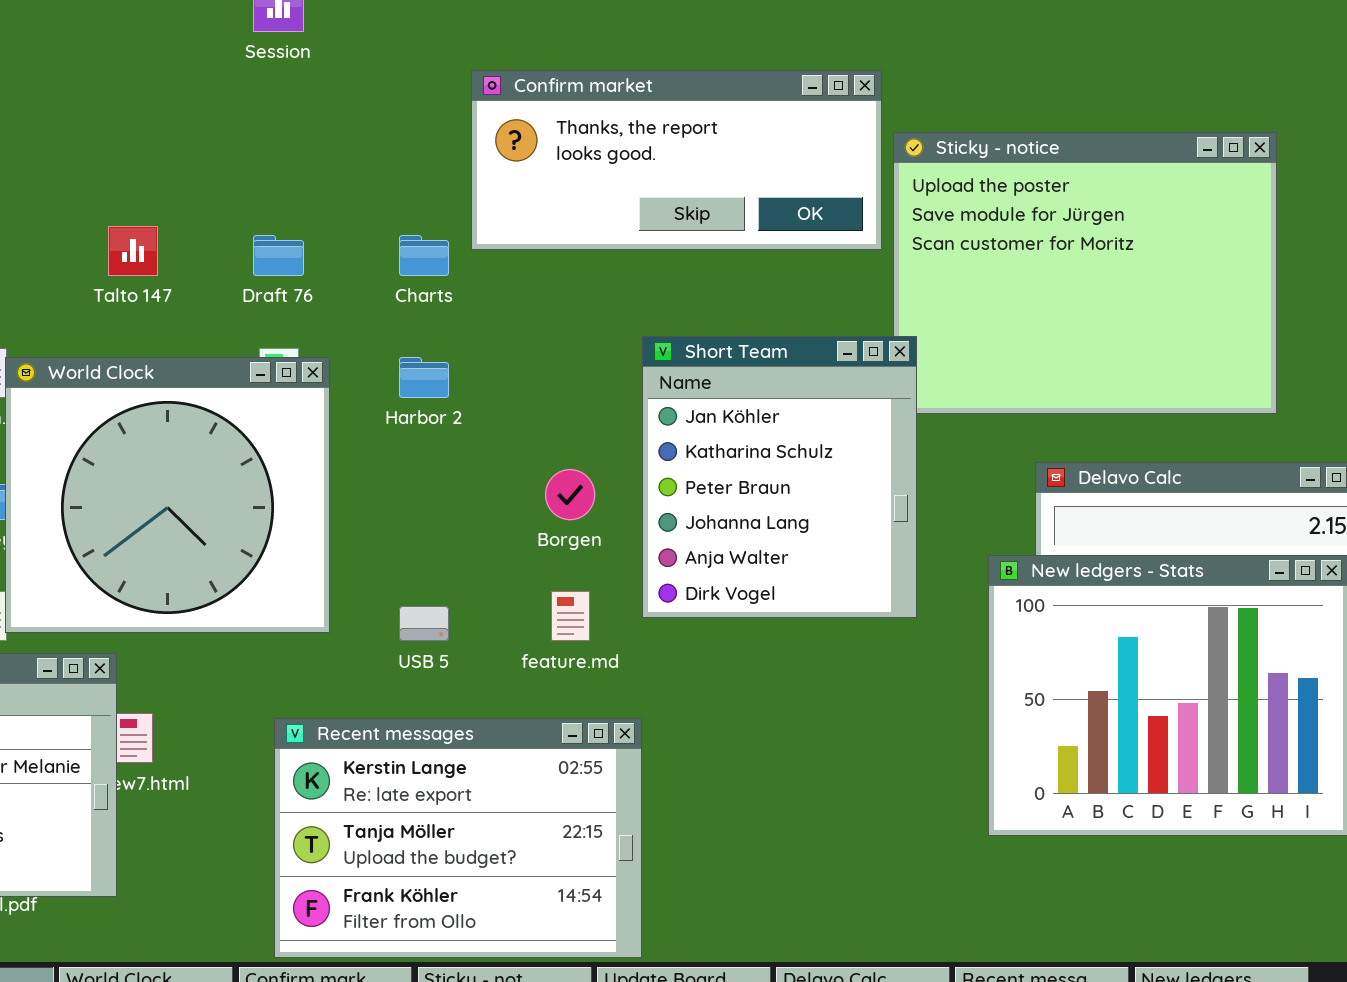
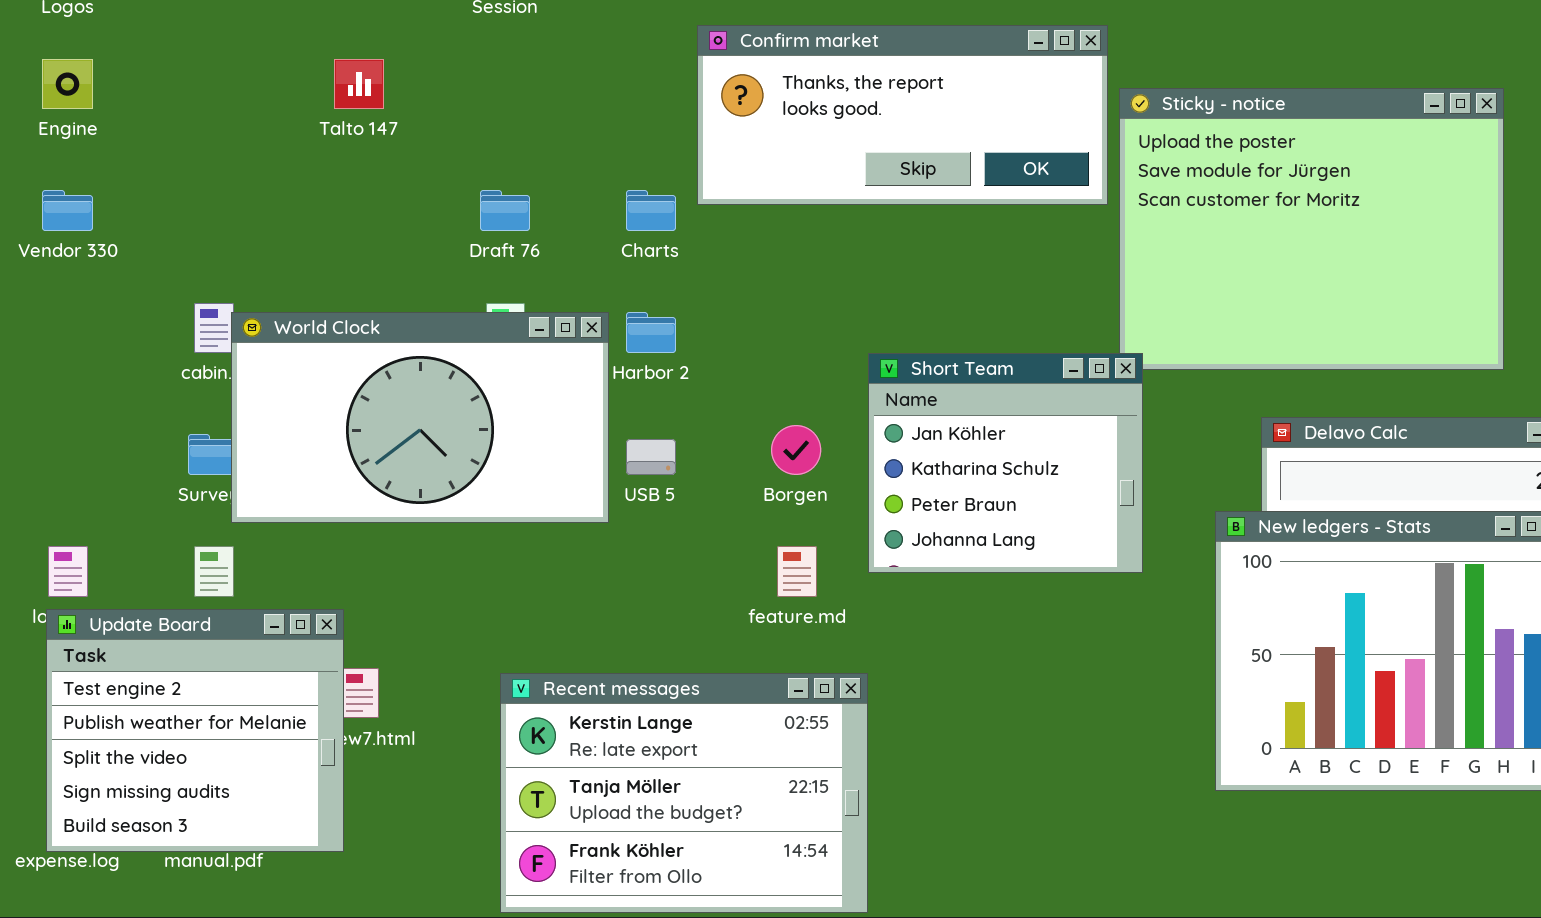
Talto 147: [108,226,158,276] -> [334,59,384,109], moved
Short Team: [642,336,917,618] -> [868,353,1143,573], resized
World Clock: [5,357,330,633] -> [231,312,609,523], resized
USB 5: [399,606,449,641] -> [626,439,676,475], moved

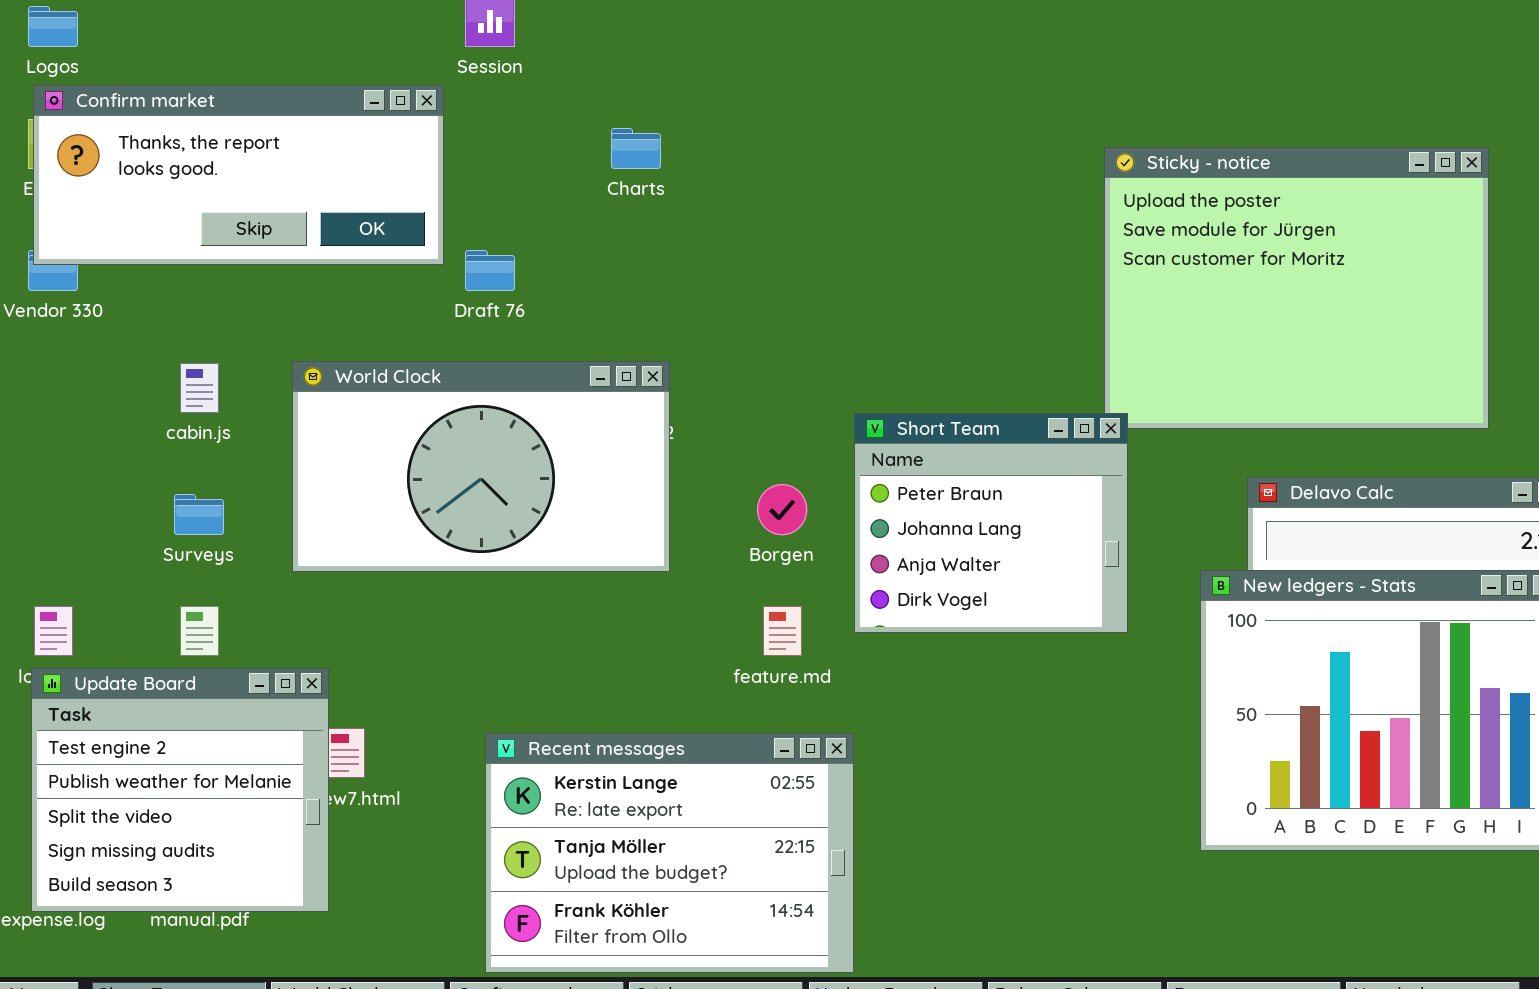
Confirm market: [697,25,1108,205] -> [33,85,444,265], moved
Charts: [626,190,676,231] -> [611,128,661,169], moved
World Clock: [231,312,609,523] -> [292,361,670,572], moved
Short Team: [868,353,1143,573] -> [854,413,1128,633], scrolled down 2 rows

